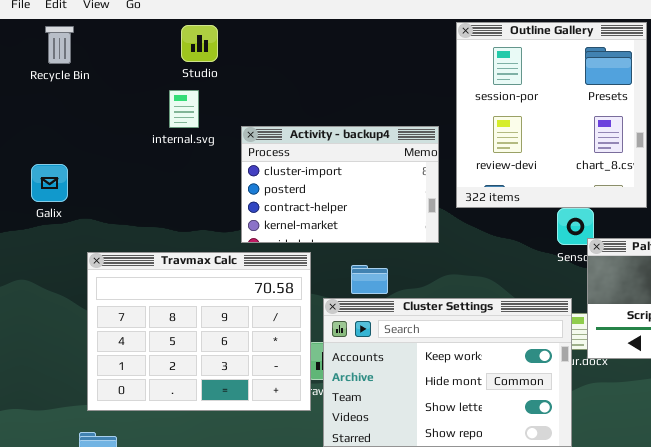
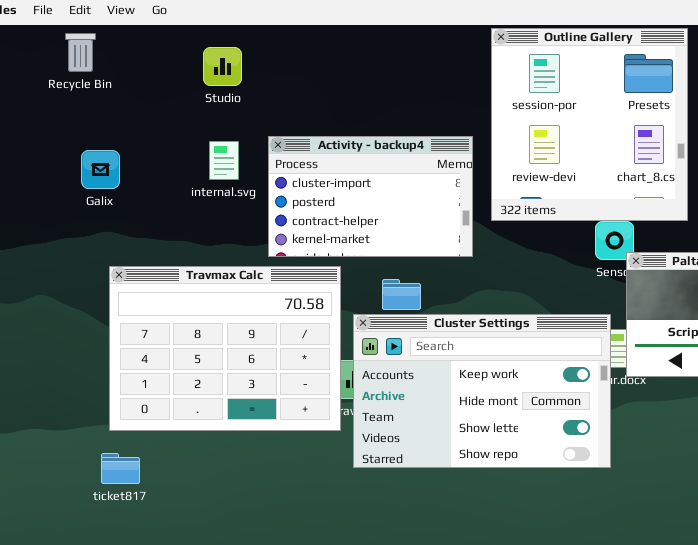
Studio: [181,25,218,62] -> [203,47,242,86], moved
internal.svg: [169,90,199,128] -> [209,141,239,180], moved
Galix: [31,164,68,202] -> [81,150,120,189], moved

